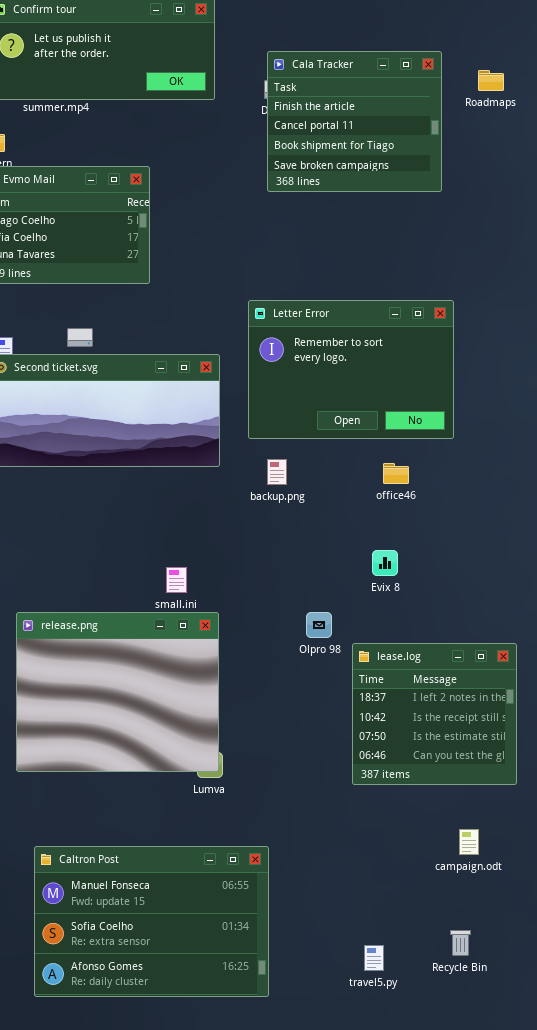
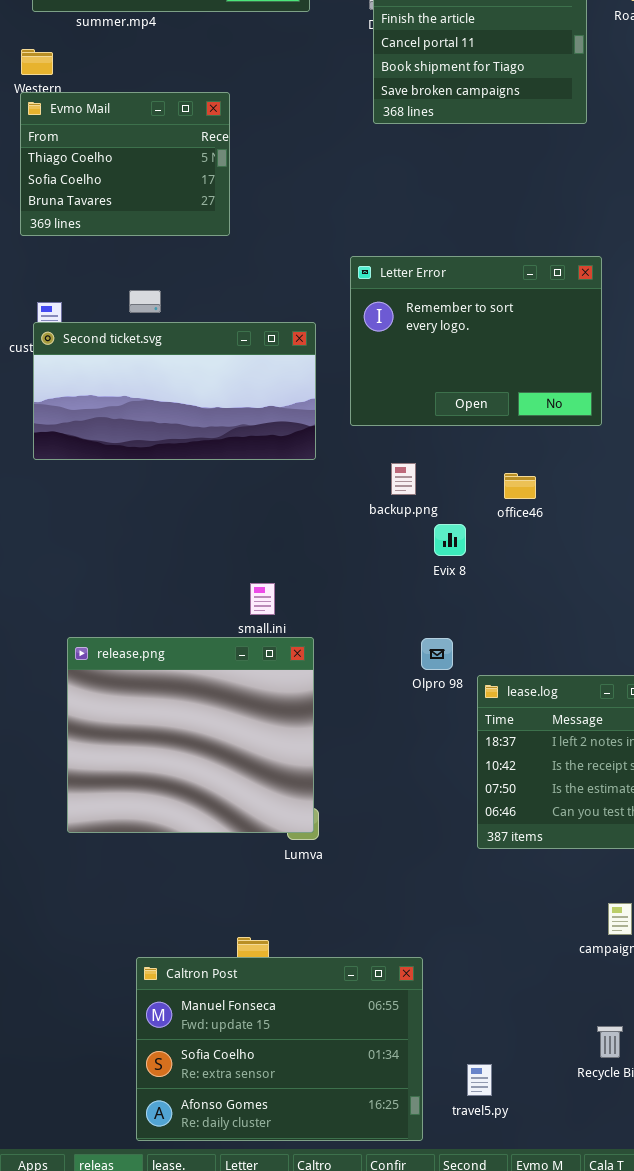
backup.png: [267,459,287,485] -> [391,463,416,495], moved
office46: [383,463,409,484] -> [504,473,536,499], moved
Evix 8: [372,550,398,576] -> [434,524,466,556], moved
Caltron Post: [34,846,269,997] -> [136,957,423,1141], moved
travel5.py: [364,945,384,971] -> [467,1064,492,1096], moved

